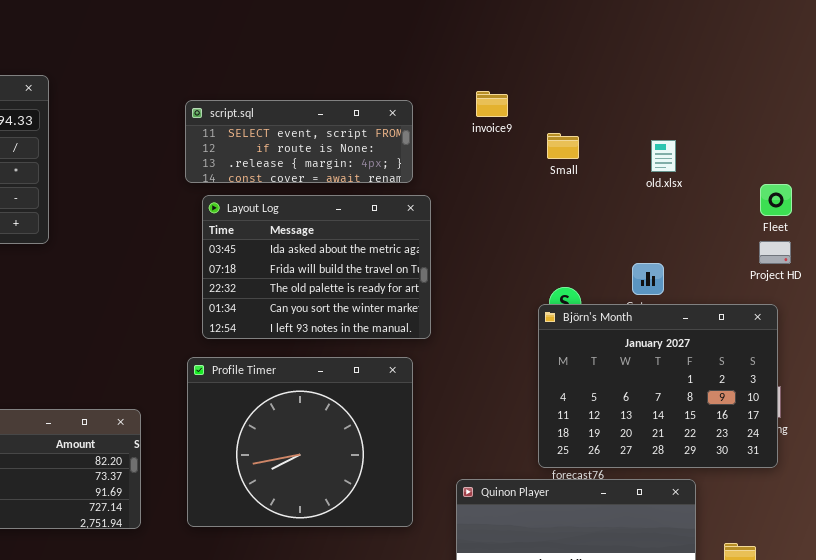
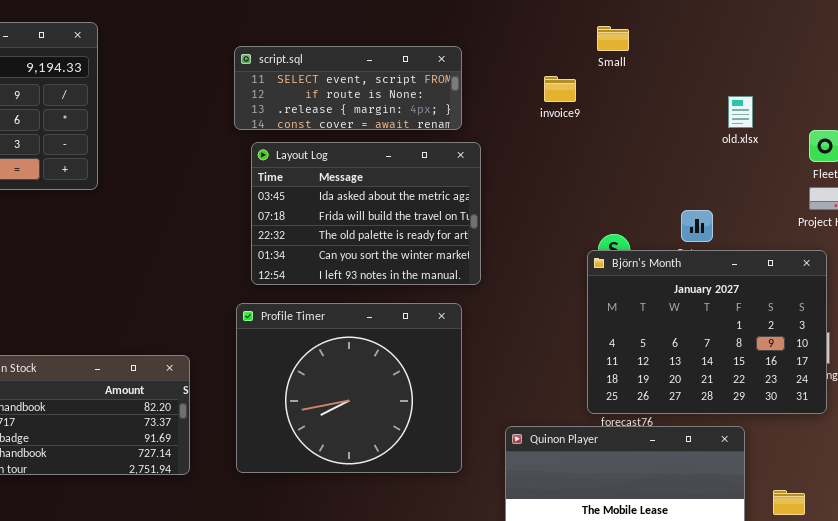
invoice9: [476,91,508,117] -> [544,76,576,102], moved
Small: [547,133,579,159] -> [597,26,629,51], moved
old.xlsx: [651,140,676,172] -> [728,96,753,128], moved

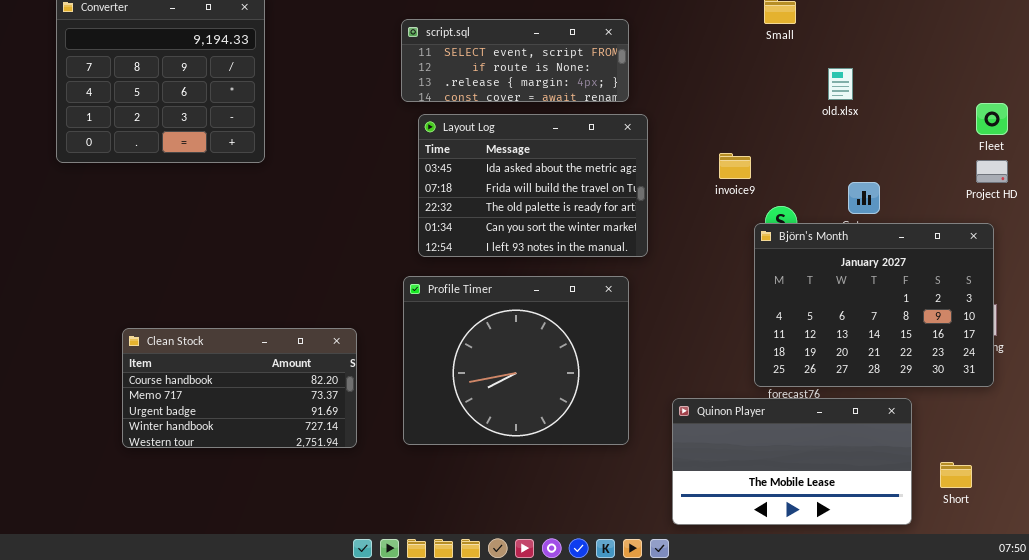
invoice9: [544,76,576,102] -> [719,153,751,179], moved
old.xlsx: [728,96,753,128] -> [828,68,853,100], moved

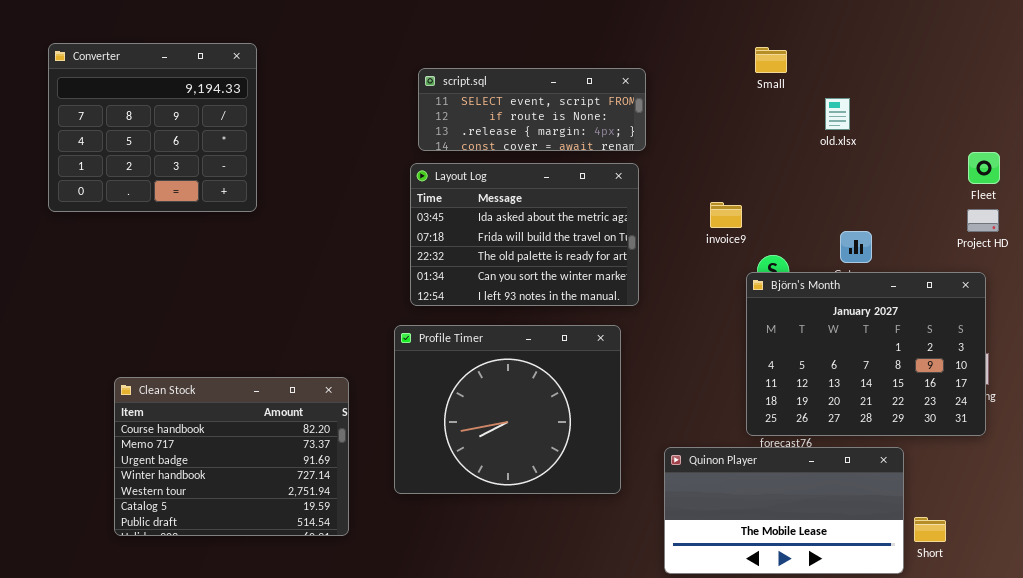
script.sql: [401,19,629,102] -> [418,68,646,151], moved
old.xlsx: [828,68,853,100] -> [825,98,850,130], moved
Clean Stock: [122,328,357,448] -> [114,377,349,536], resized
Short: [940,462,972,488] -> [914,517,946,542], moved

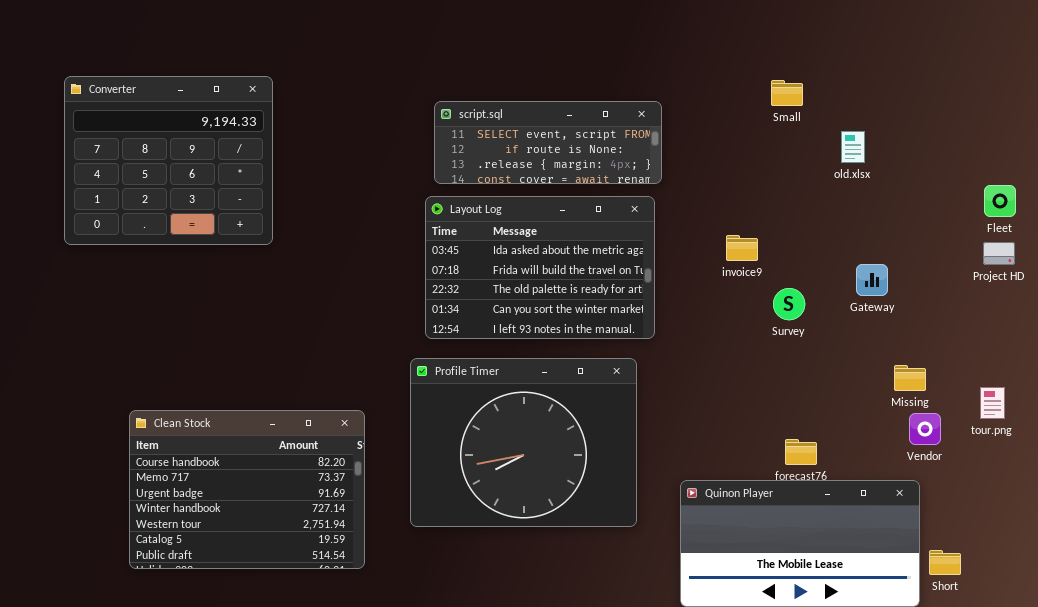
Björn's Month: [746,272,986,436] -> none, closed

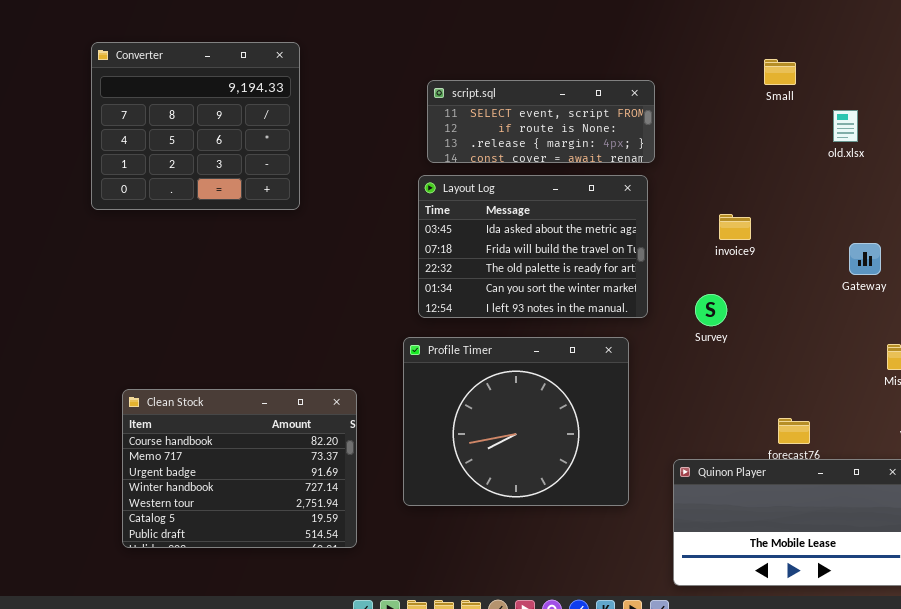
Converter: [64,76,273,245] -> [91,42,300,210], moved
Survey: [773,288,805,320] -> [695,294,727,326], moved

